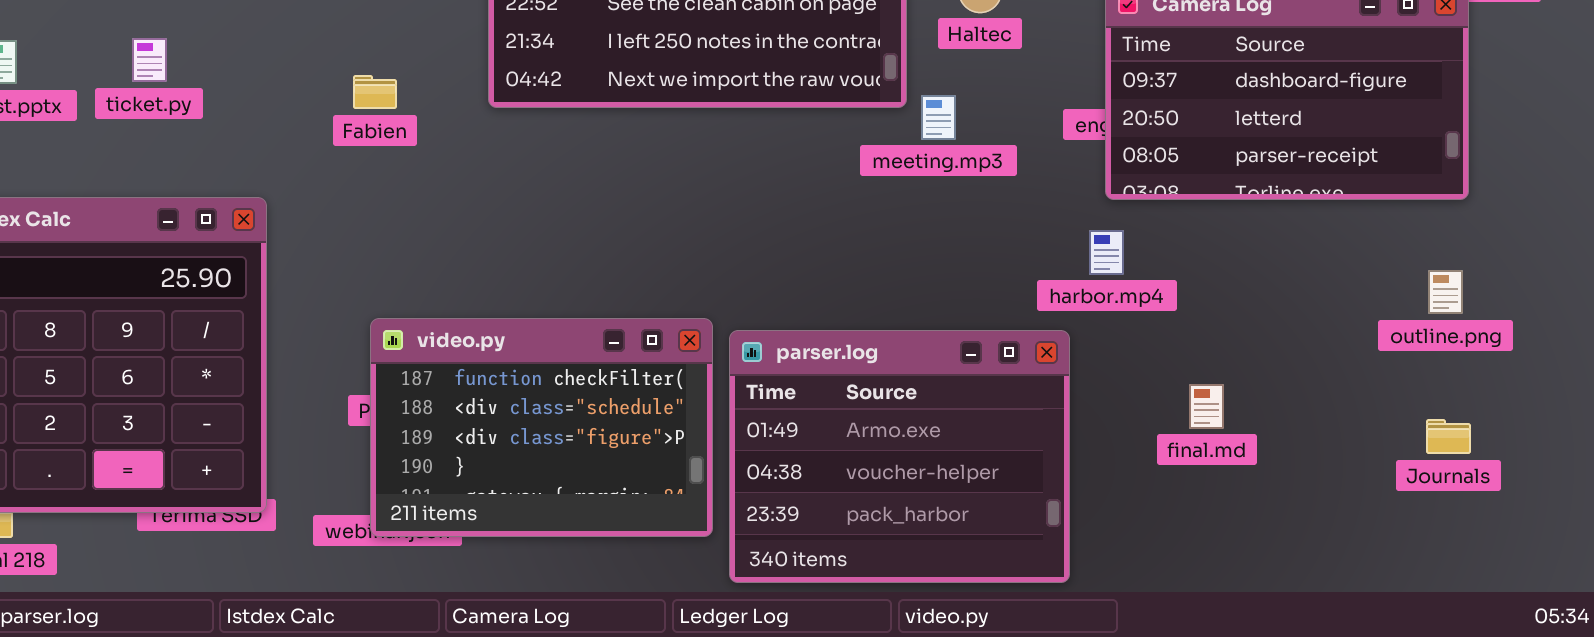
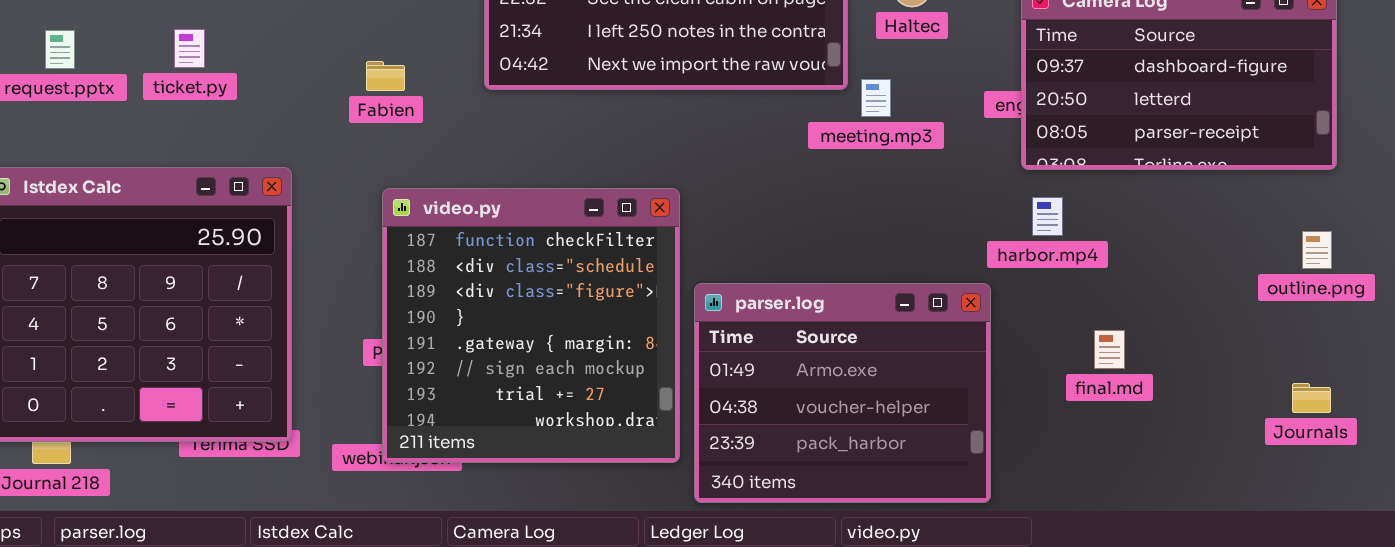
harbor.mp4: [1089,230,1124,275] -> [1032,197,1063,236], moved
video.py: [370,318,713,537] -> [382,188,680,463], resized
Journals: [1426,419,1471,454] -> [1292,383,1331,413], moved

